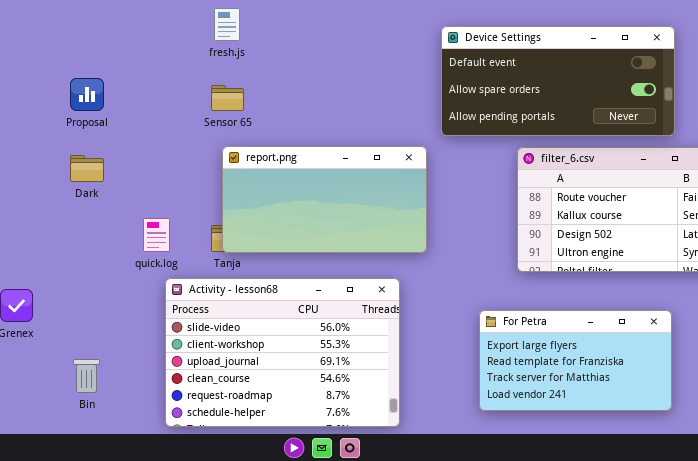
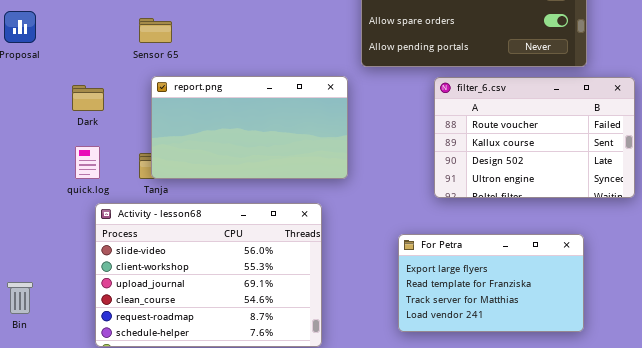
Dark: [70,155,104,182] -> [72,85,104,111], moved

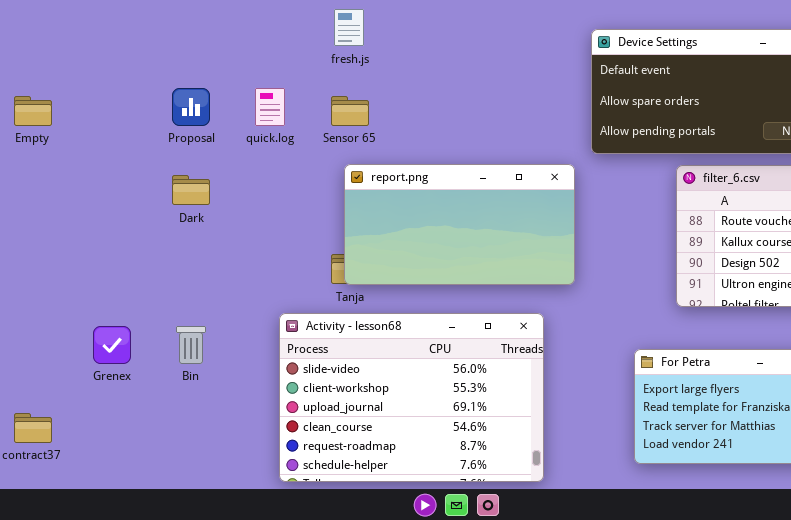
Dark: [72,85,104,111] -> [172,175,210,205], moved
quick.log: [75,146,100,179] -> [255,88,285,126], moved
Bin: [7,282,33,314] -> [176,326,206,364], moved

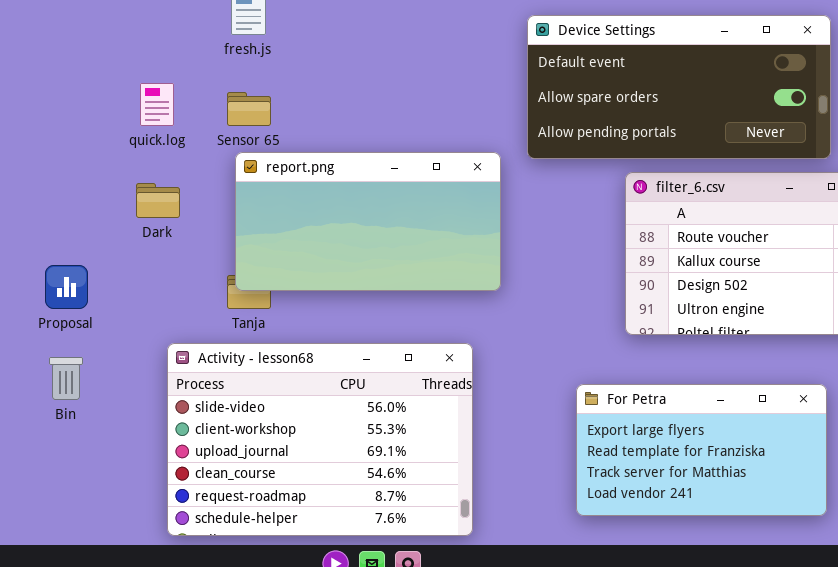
Proposal: [172,88,210,126] -> [45,265,88,309], moved
report.png: [344,164,575,285] -> [235,152,501,291], moved
Dark: [172,175,210,205] -> [136,183,180,218], moved

